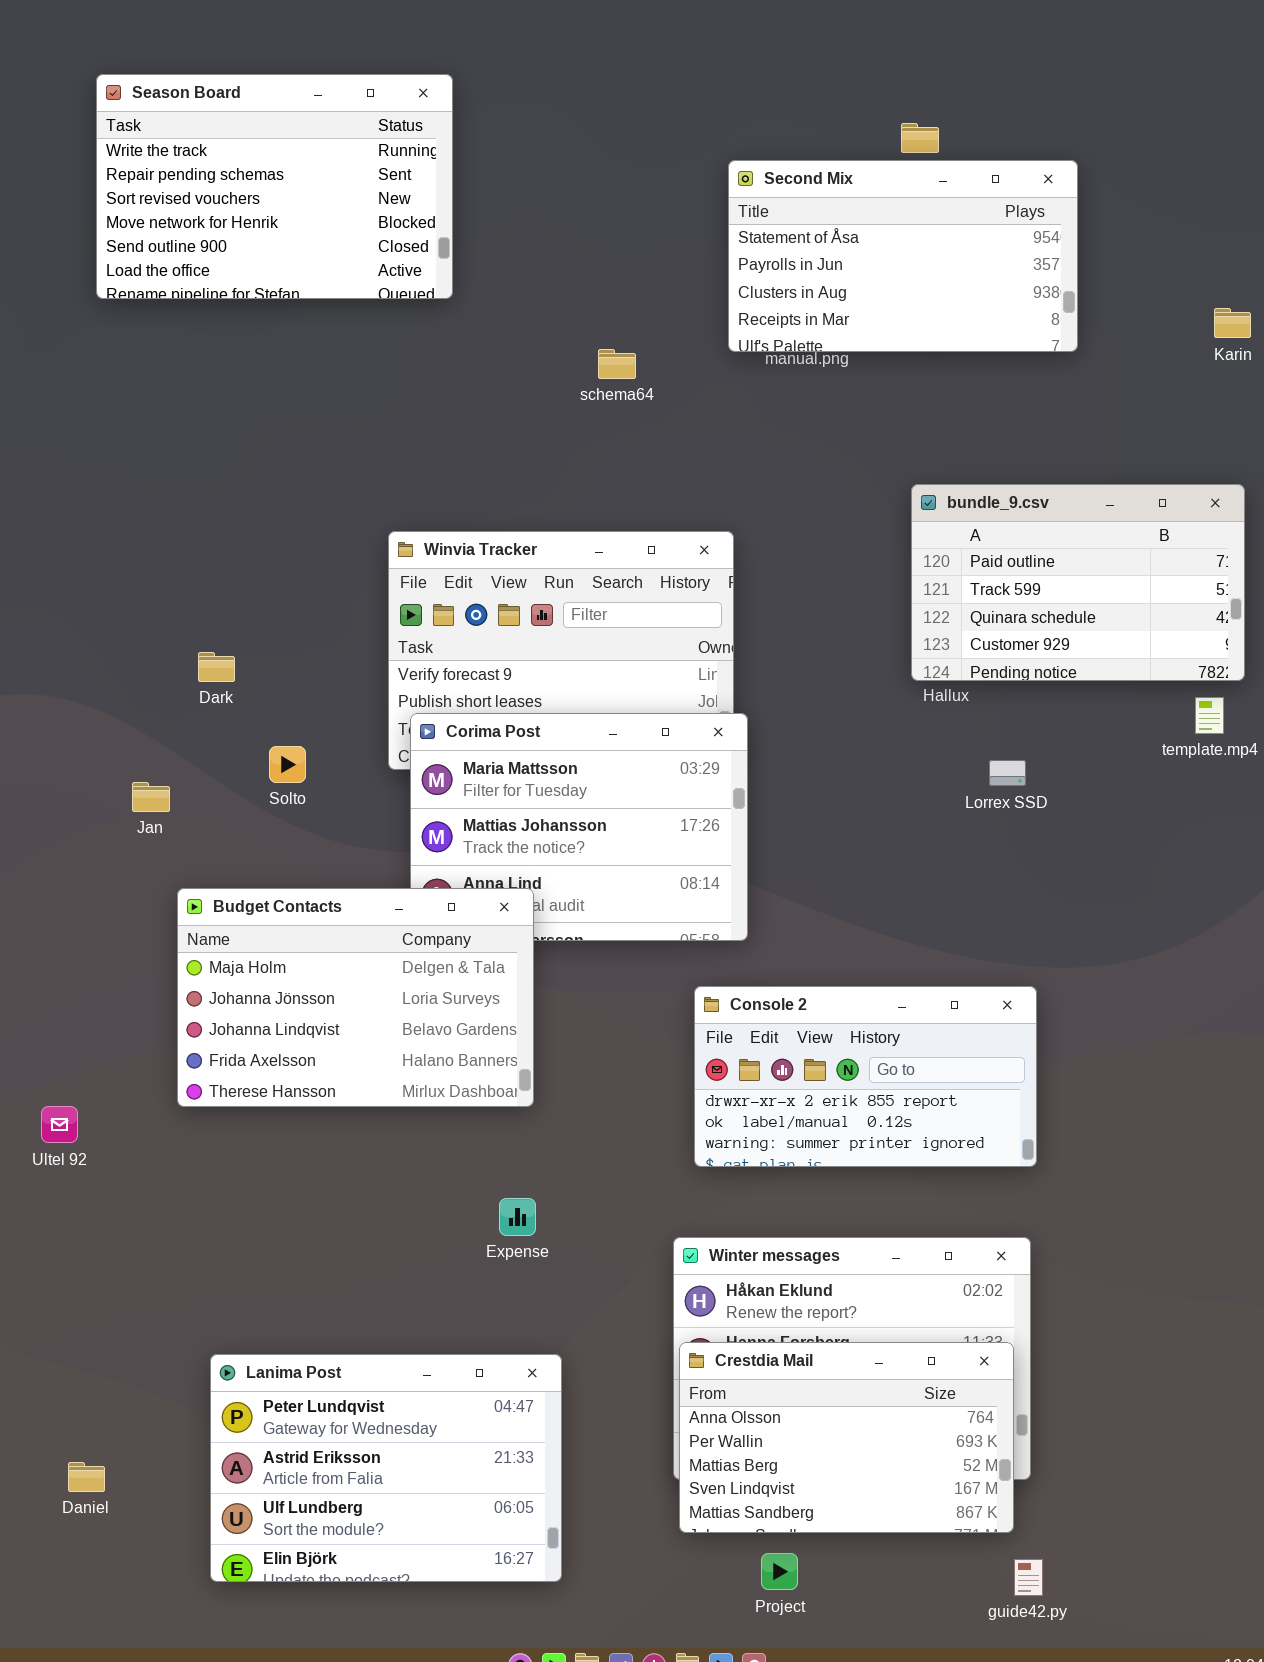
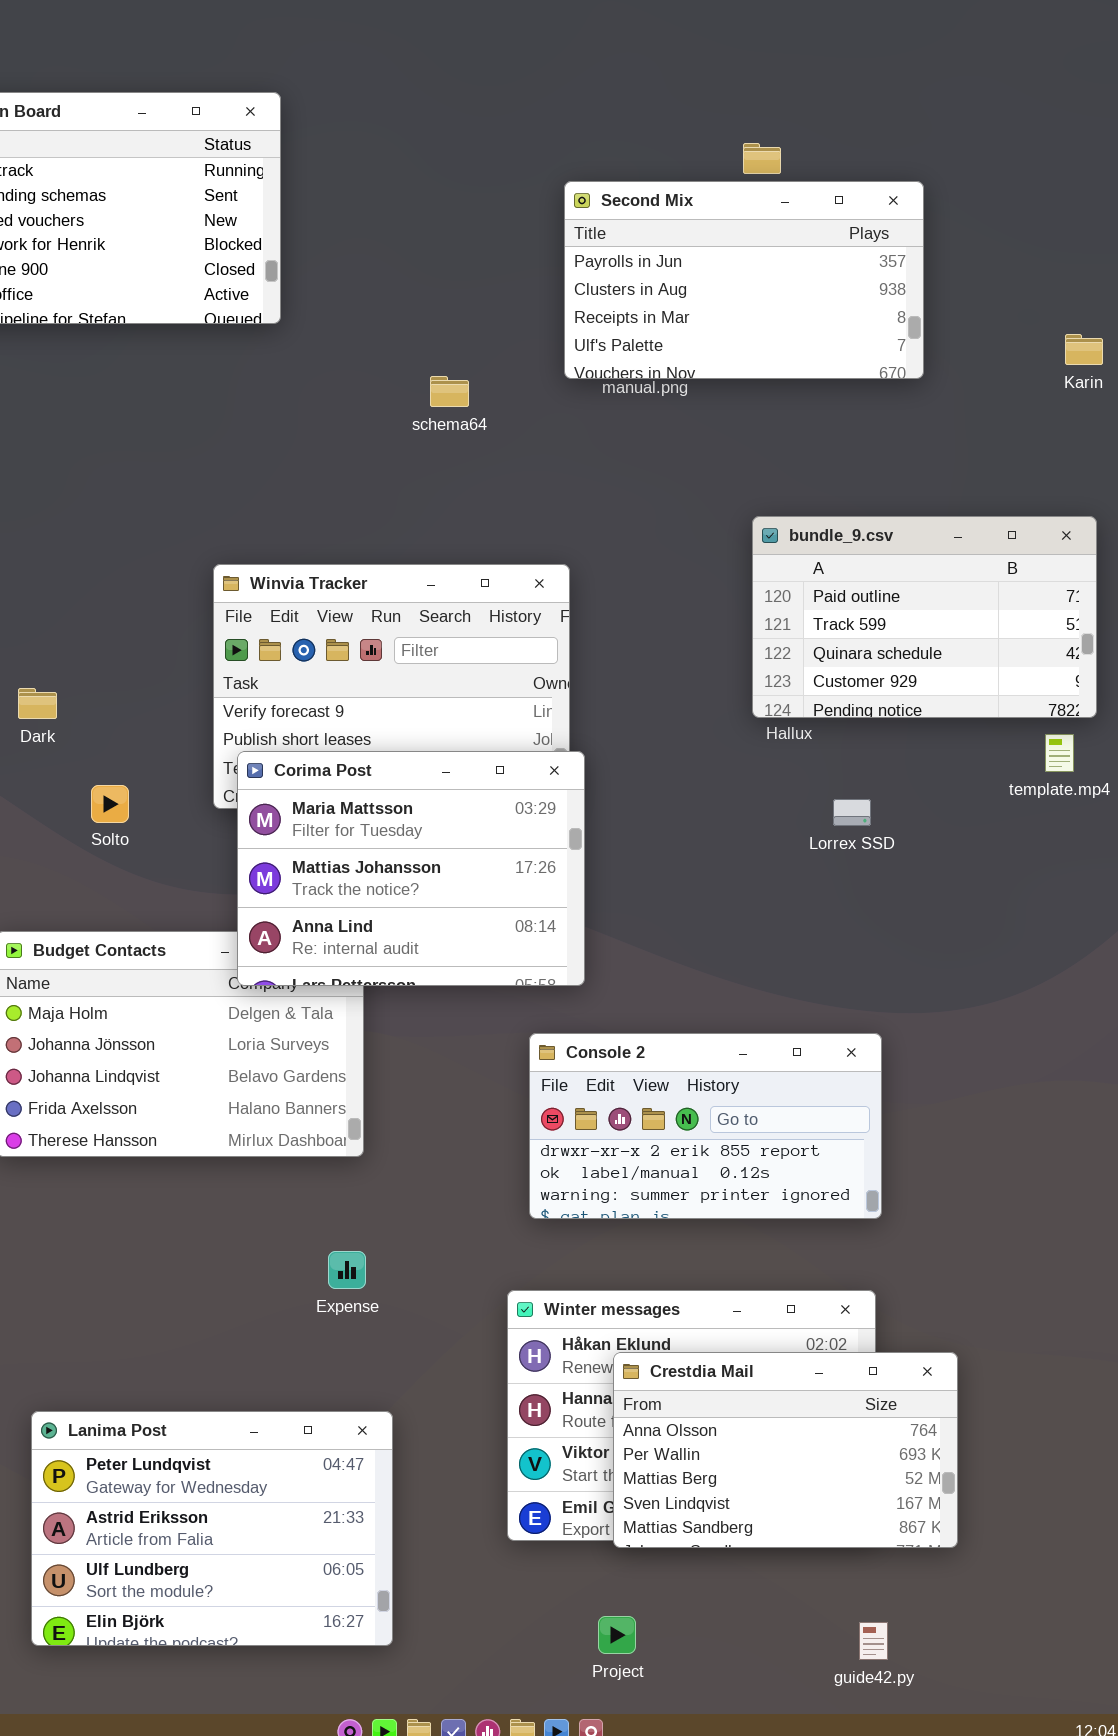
Second Mix: [728,160,1078,352] -> [564,181,924,379], scrolled down 1 row
Corima Post: [410,713,748,941] -> [237,751,585,986], raised
Crestdia Mail: [679,1342,1014,1533] -> [613,1352,958,1548], moved

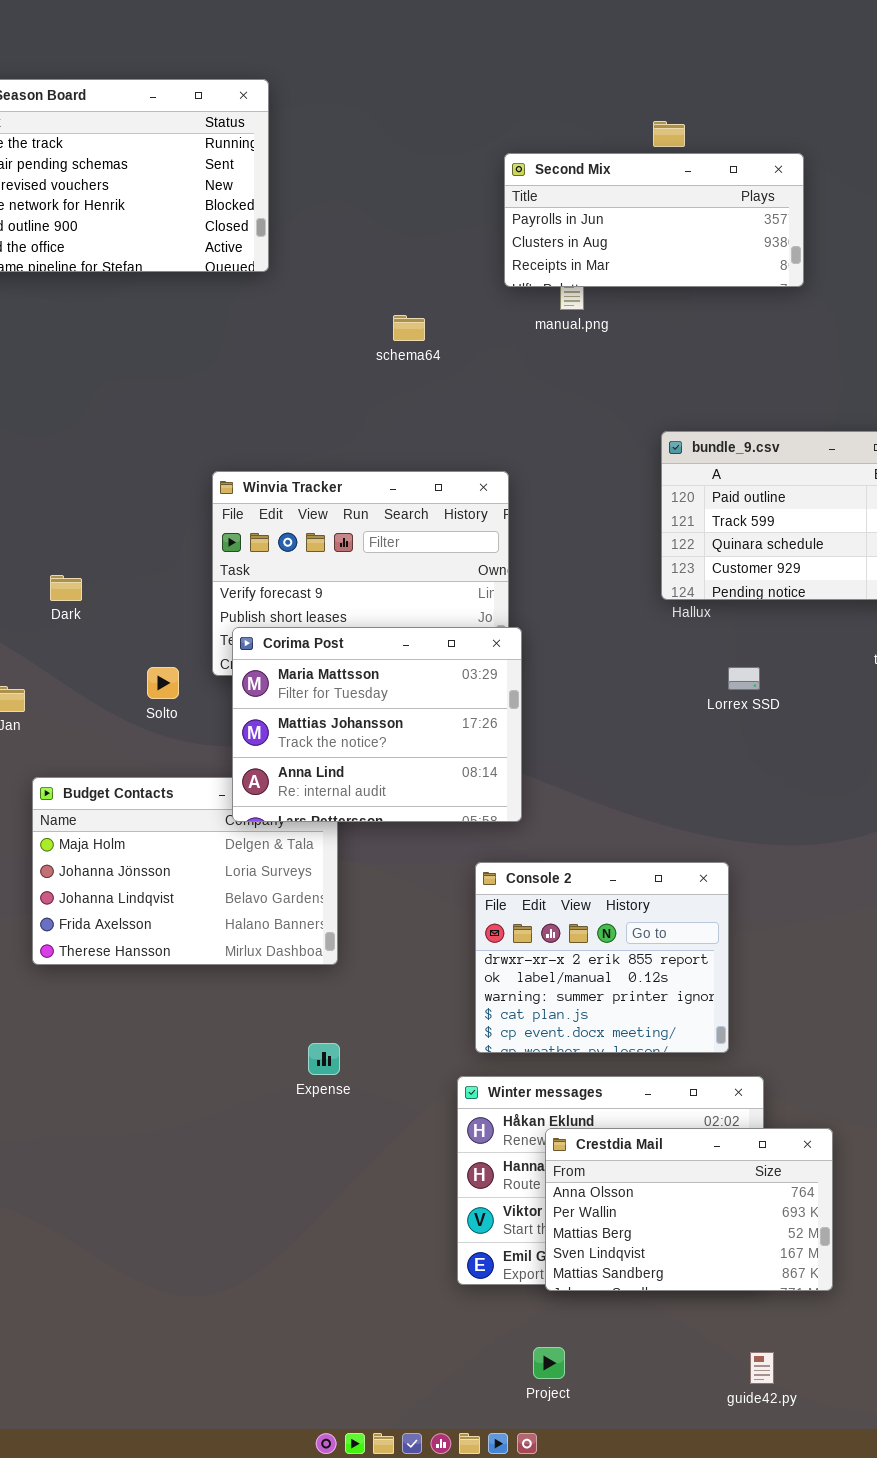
Second Mix: [564,181,924,379] -> [504,153,804,287], resized
Solto: [91,785,129,823] -> [147,667,179,699], moved
Console 2: [529,1033,882,1219] -> [475,862,729,1053], resized
Lanima Post: [31,1411,393,1646] -> none, closed

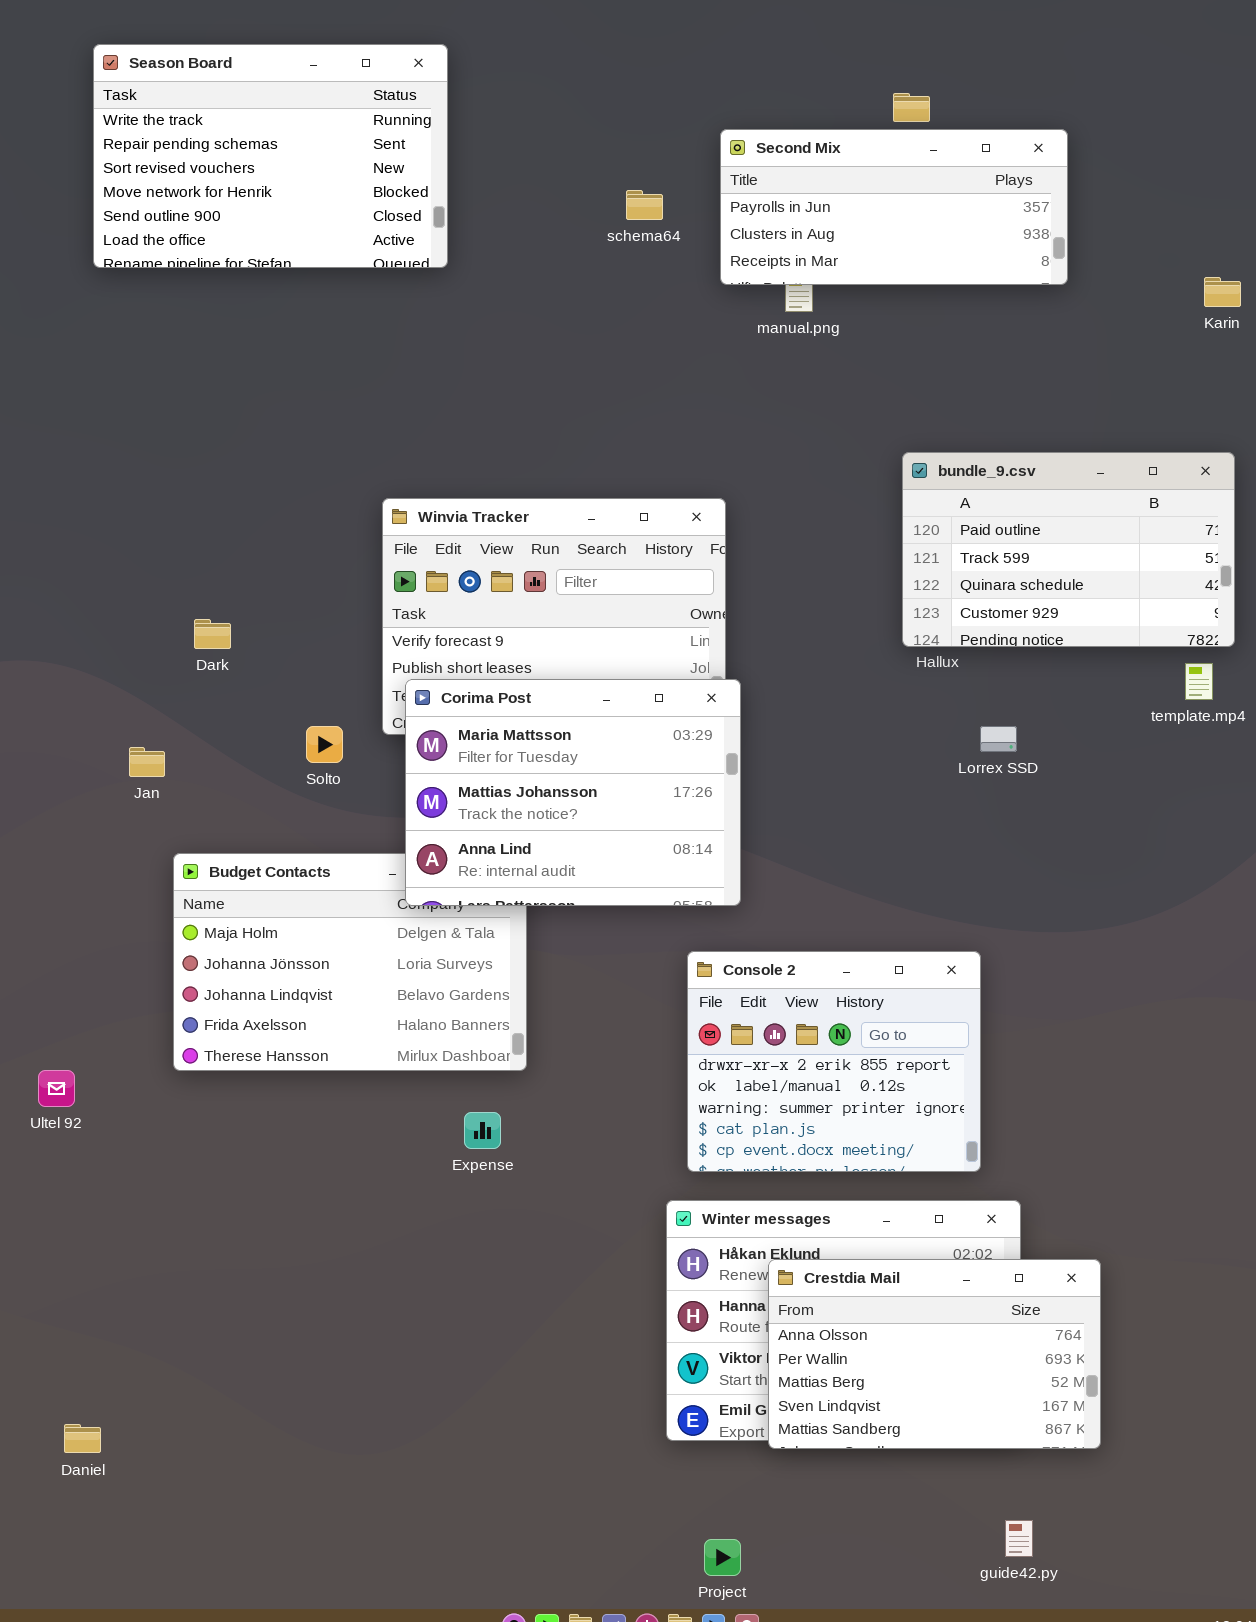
schema64: [393,315,425,341] -> [626,190,663,220], moved
Expense: [308,1043,340,1075] -> [464,1112,501,1149], moved
Project: [533,1347,565,1379] -> [704,1539,741,1576], moved

